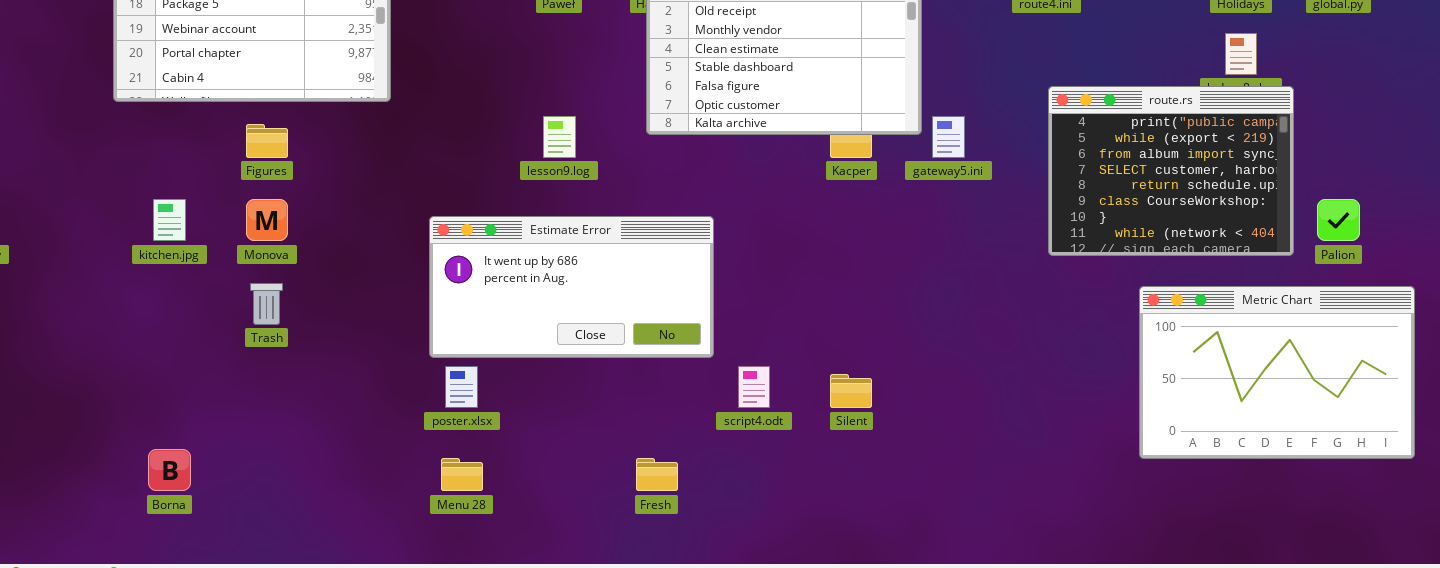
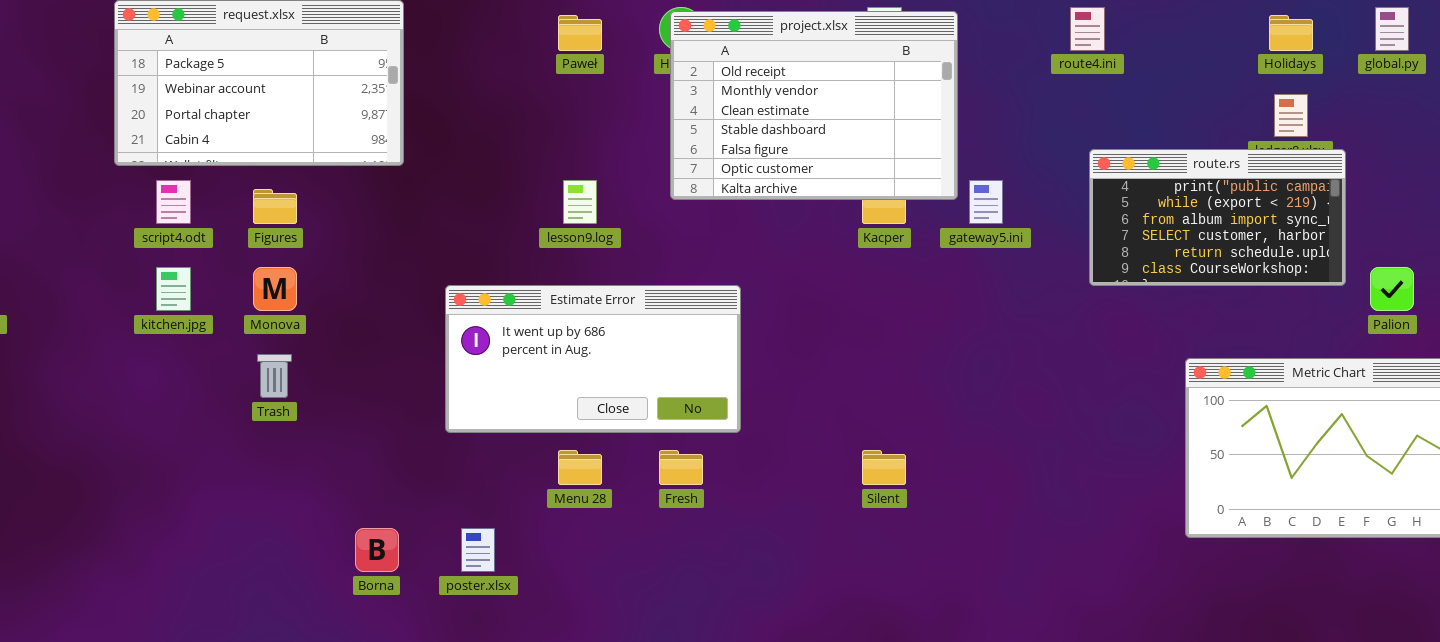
route.rs: [1048,86,1294,256] -> [1089,149,1346,286], resized
poster.xlsx: [445,366,478,408] -> [461,528,495,572], moved
script4.odt: [738,366,770,408] -> [156,180,191,224], moved
Borna: [148,449,191,491] -> [355,528,399,572], moved
Menu 28: [441,458,483,491] -> [558,450,602,485], moved
Fresh: [636,458,678,491] -> [659,450,703,485], moved

